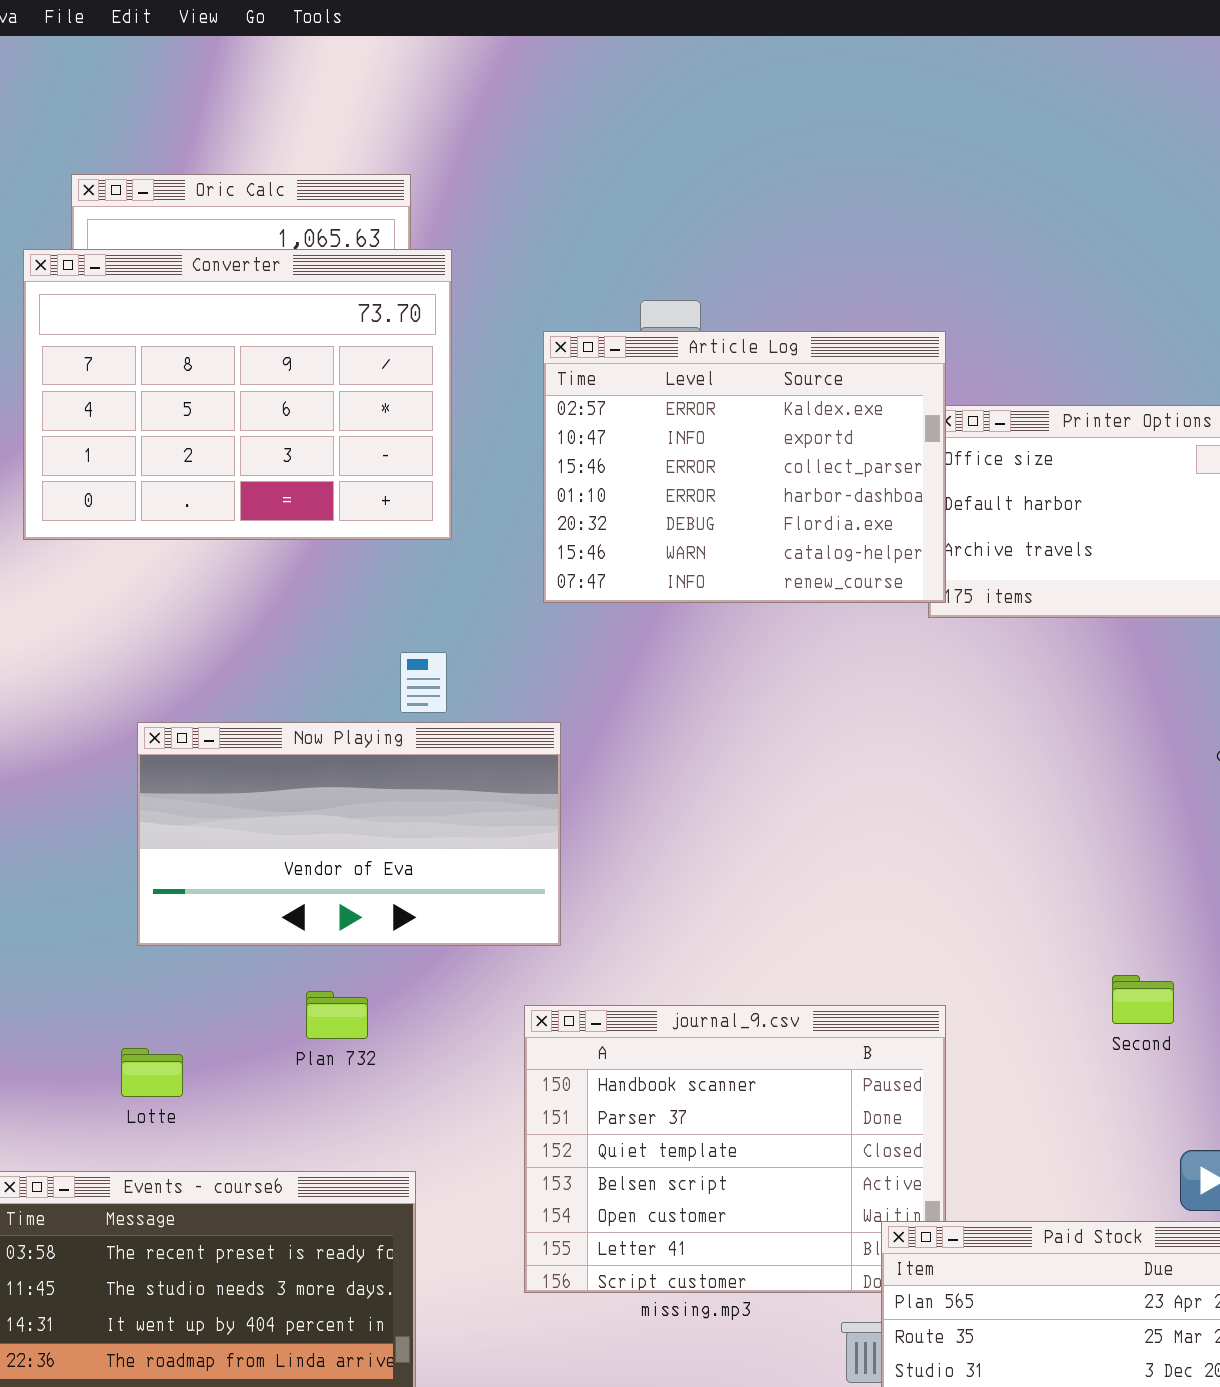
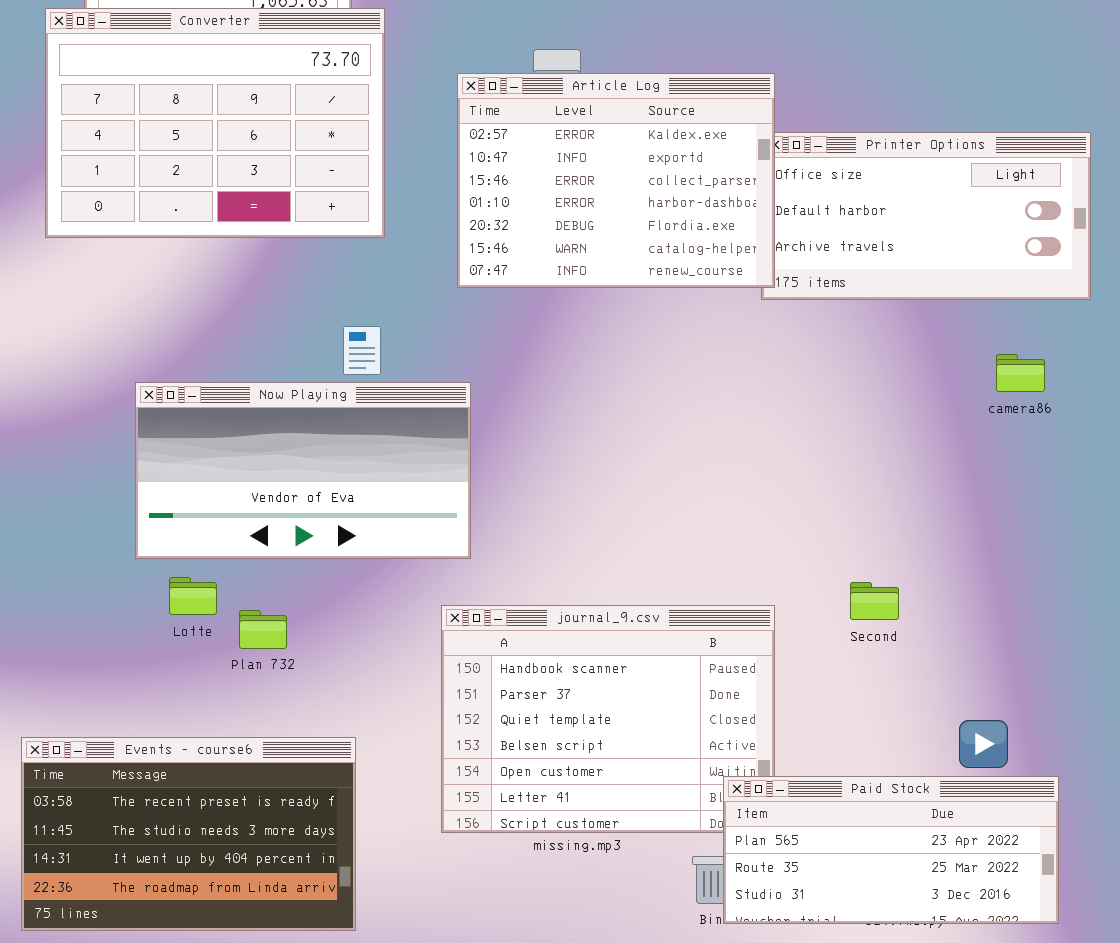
Second: [1112,975,1174,1024] -> [850,582,899,620], moved
Plan 732: [306,991,368,1039] -> [239,610,287,649], moved
Lotte: [121,1048,183,1097] -> [169,577,217,615], moved

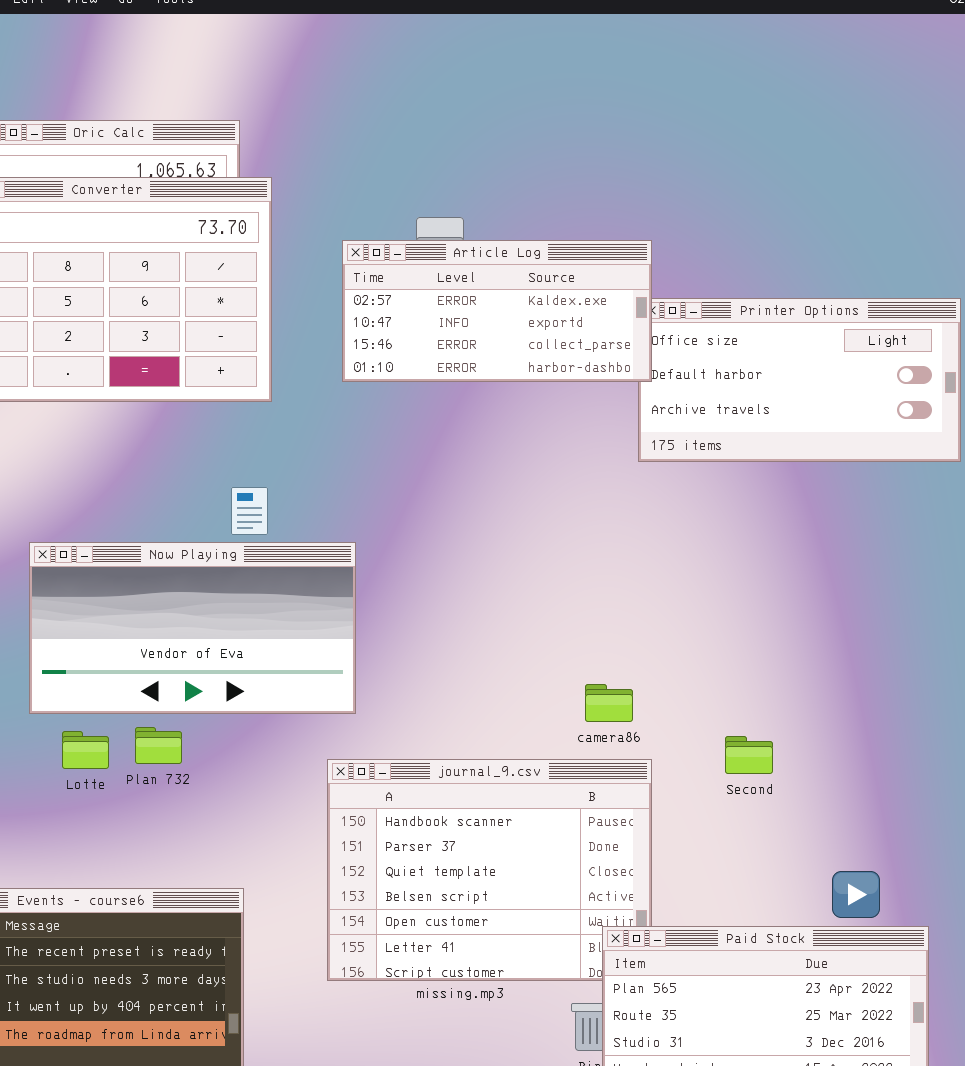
Article Log: [457,73,775,288] -> [342,240,652,382], resized
camera86: [996,354,1045,392] -> [585,684,633,722], moved
Plan 732: [239,610,287,649] -> [135,727,182,764], moved

